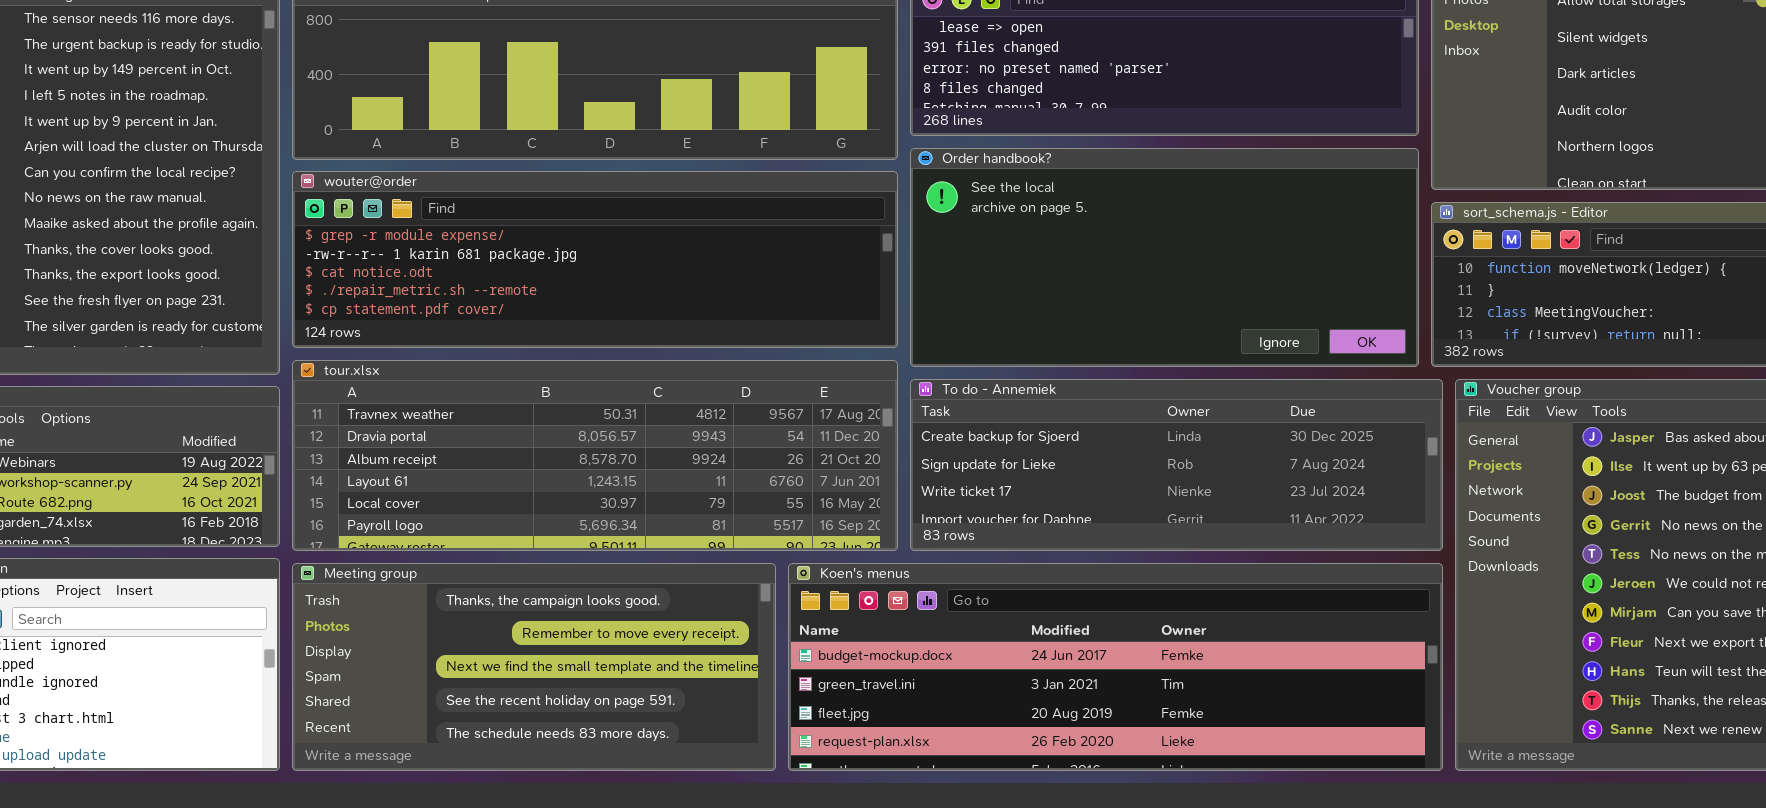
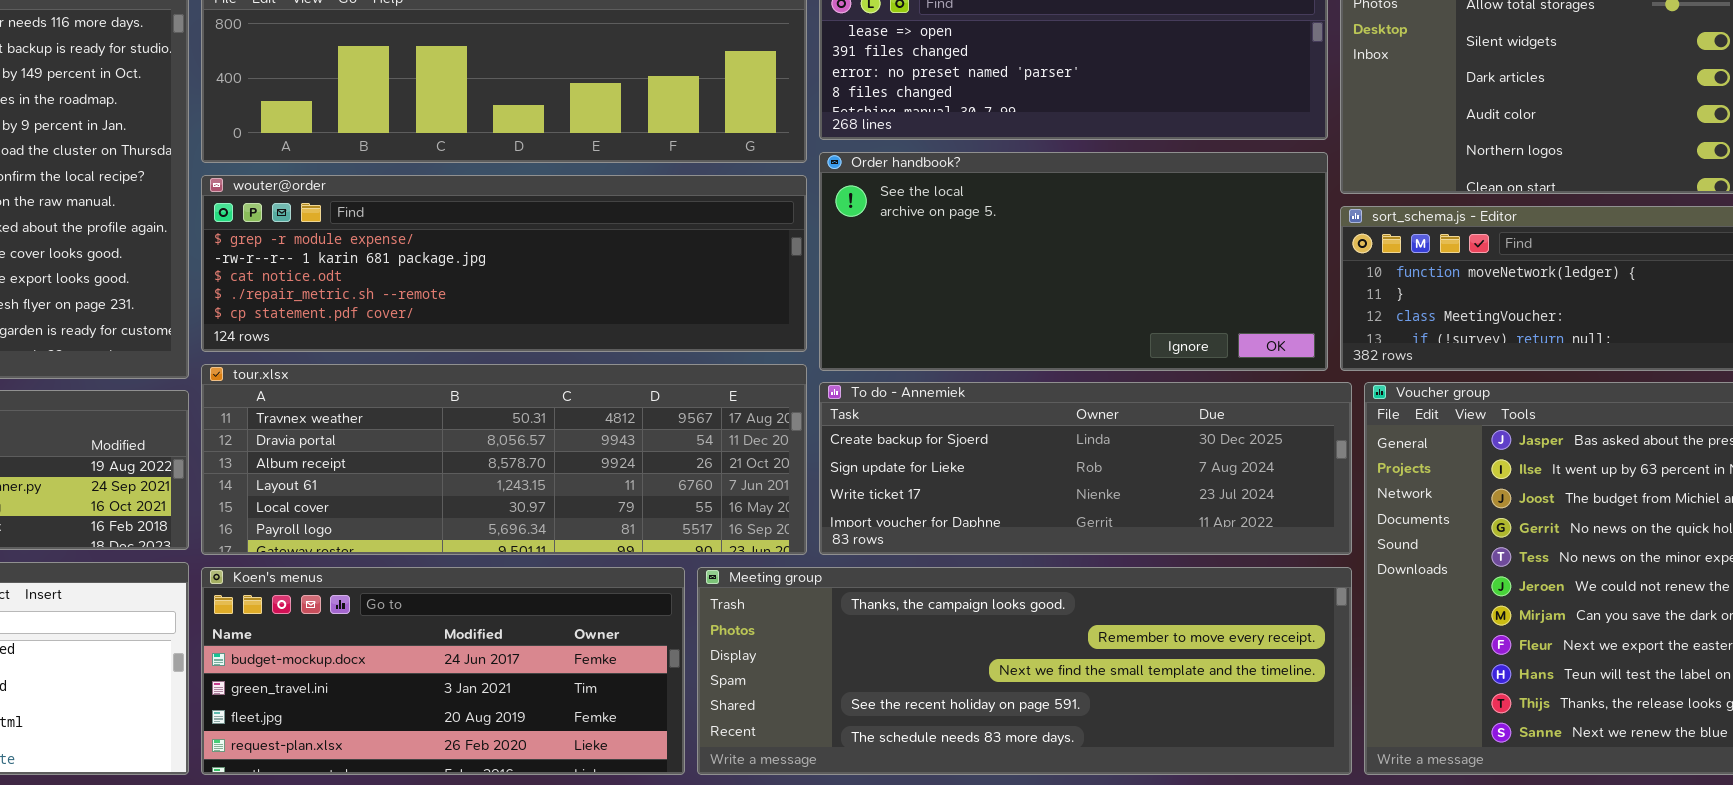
Meeting group: [292,563,776,771] -> [697,567,1352,775], moved, resized
Koen's menus: [788,563,1443,771] -> [201,567,685,775], moved, resized

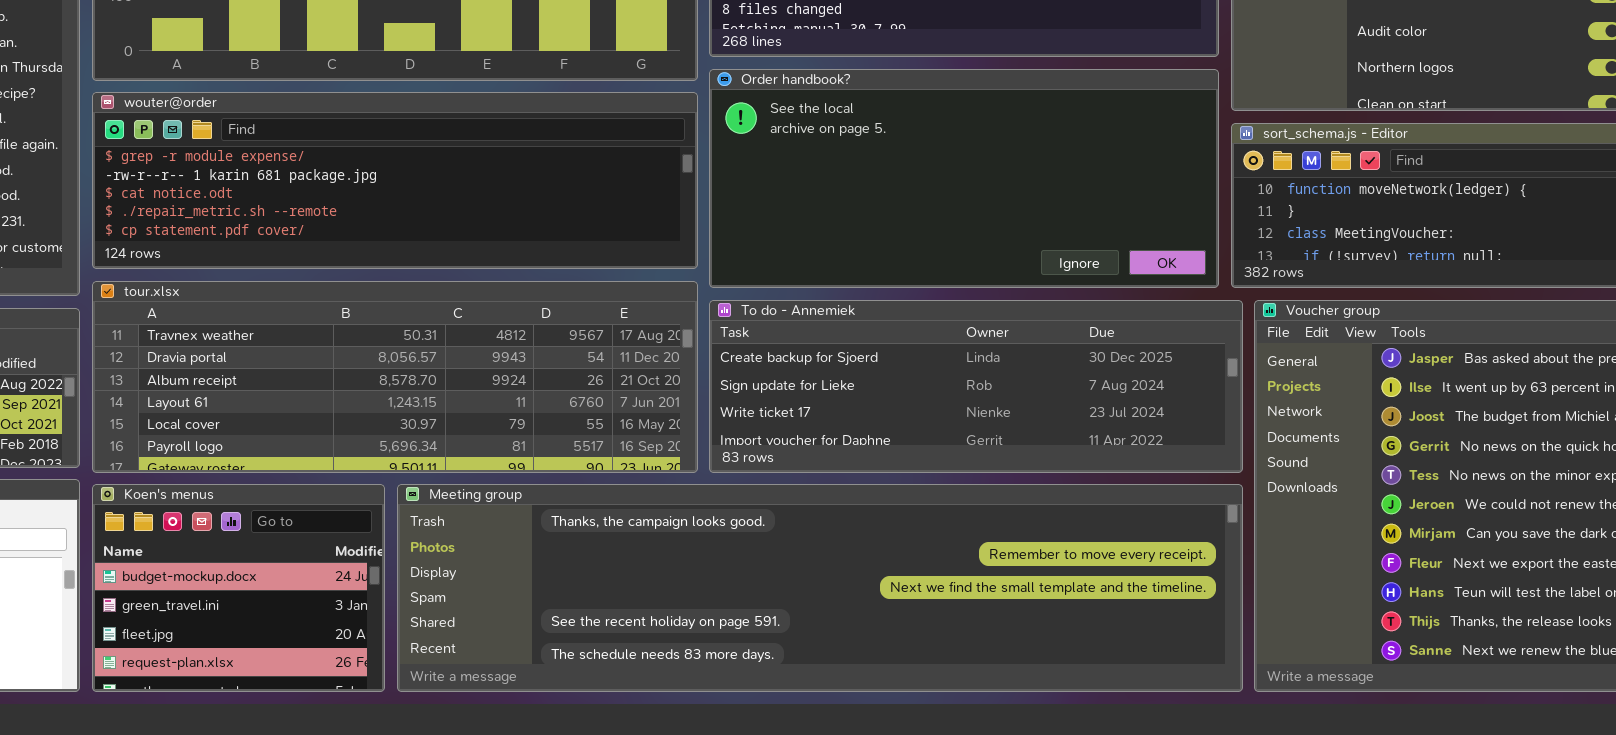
Koen's menus: [201,567,685,775] -> [92,484,385,692], resized
Meeting group: [697,567,1352,775] -> [397,484,1243,692], resized

